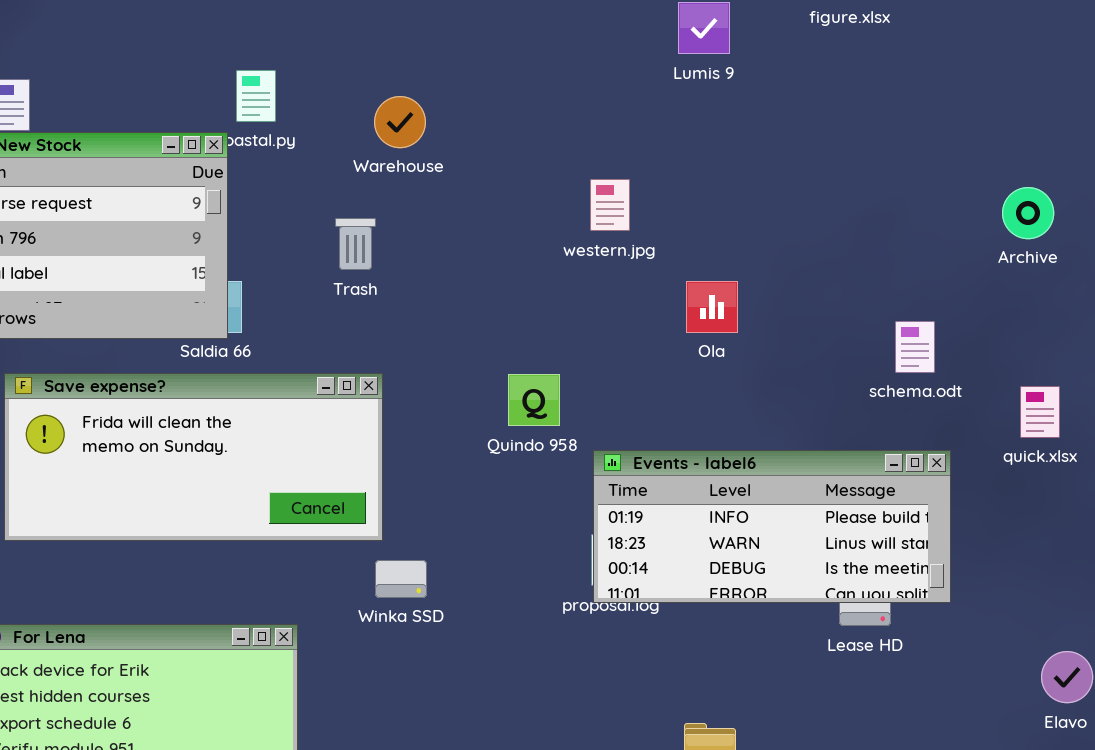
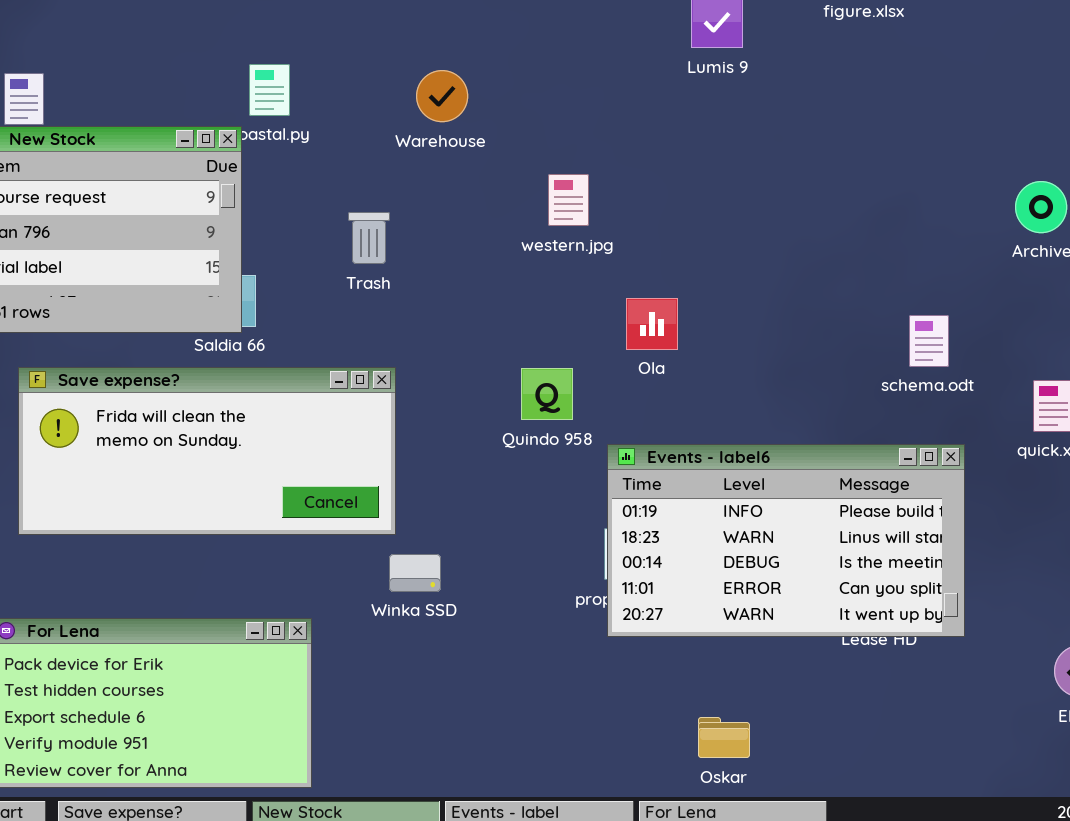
Warehouse: [374,96,426,148] -> [416,70,468,122], moved
western.jpg: [590,179,630,231] -> [548,174,589,226], moved
Ola: [686,281,738,333] -> [626,298,678,350], moved
Events - label6: [593,450,951,603] -> [607,444,965,637], resized

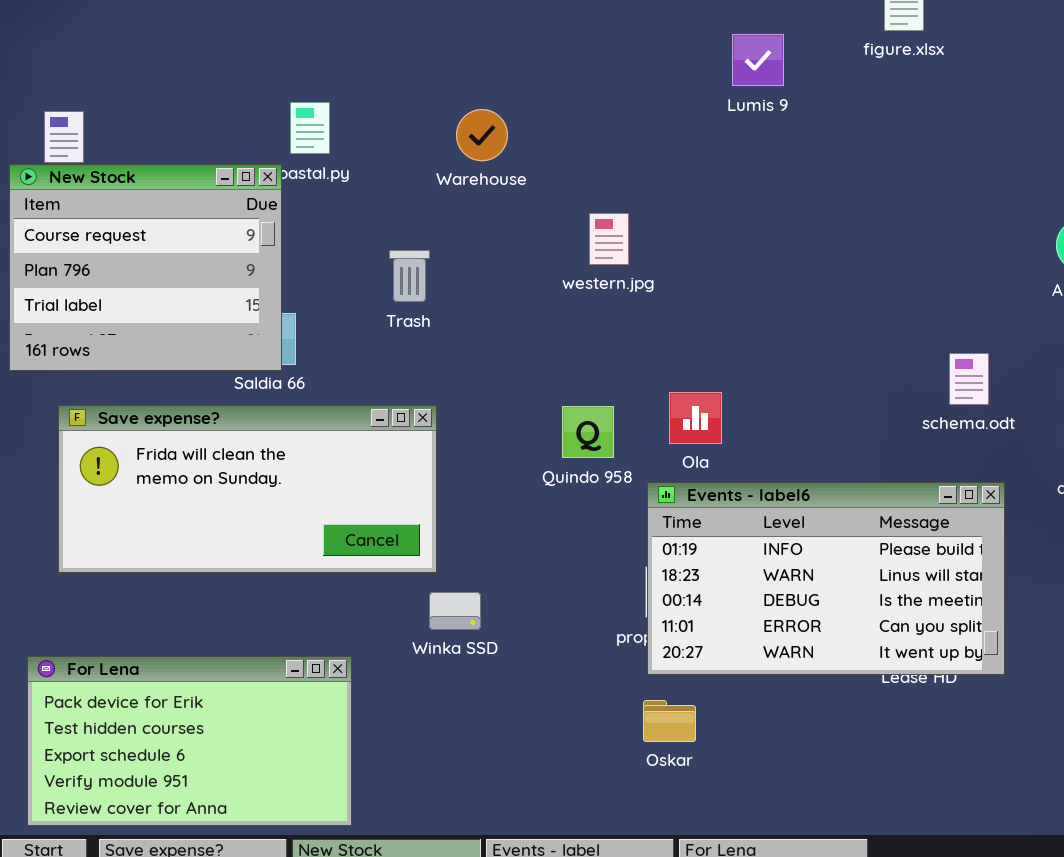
Ola: [626,298,678,350] -> [669,392,722,444], moved
Oskar: [698,717,750,758] -> [643,700,696,742], moved

